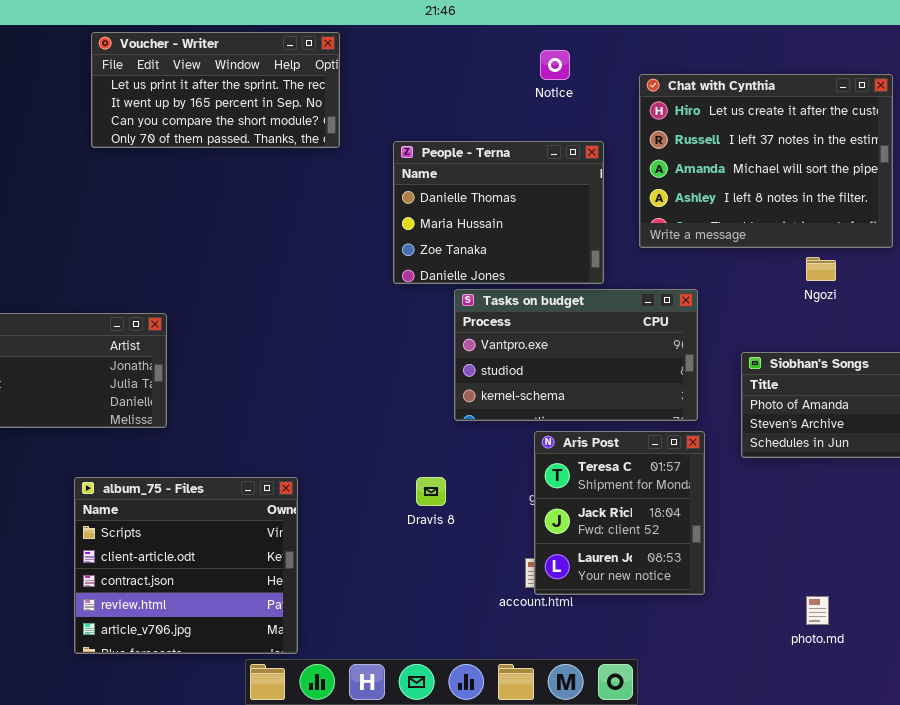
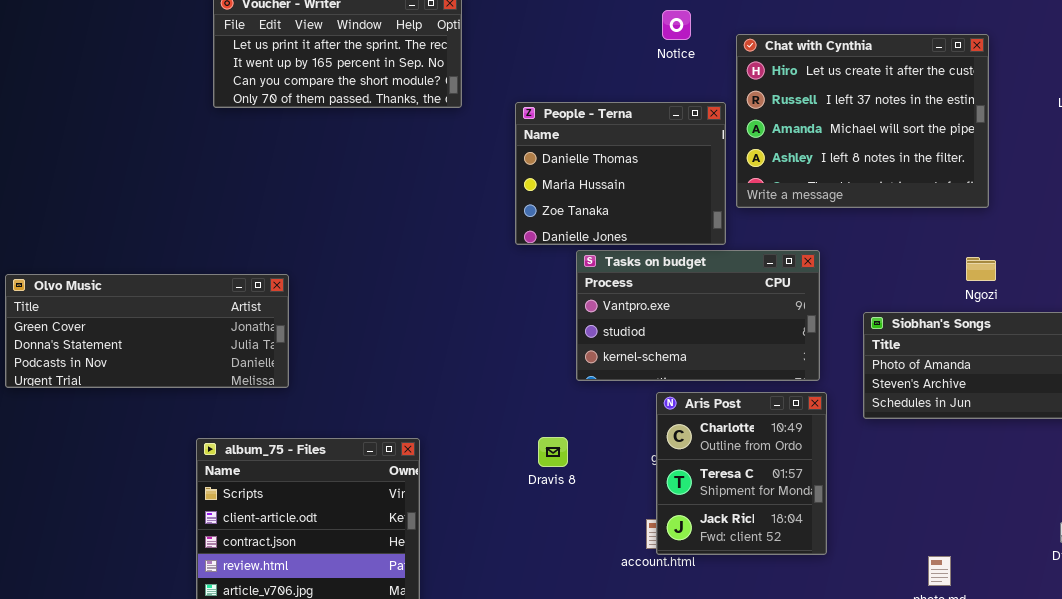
Chat with Cynthia: [639,74,893,248] -> [736,34,989,208], moved
Ngozi: [806,257,836,281] -> [966,257,996,281], moved
Aris Post: [534,431,705,595] -> [656,392,827,555], scrolled up 1 row

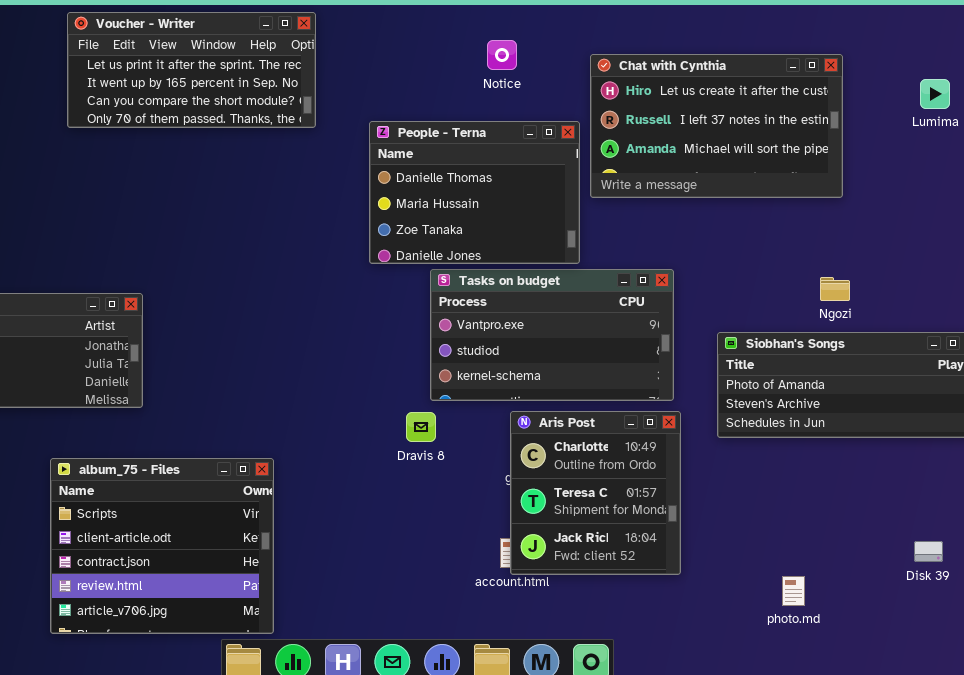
Notice: [662,10,691,40] -> [487,40,517,70], moved
Chat with Cynthia: [736,34,989,208] -> [590,54,843,198], resized
Dravis 8: [538,437,568,467] -> [406,412,436,442], moved

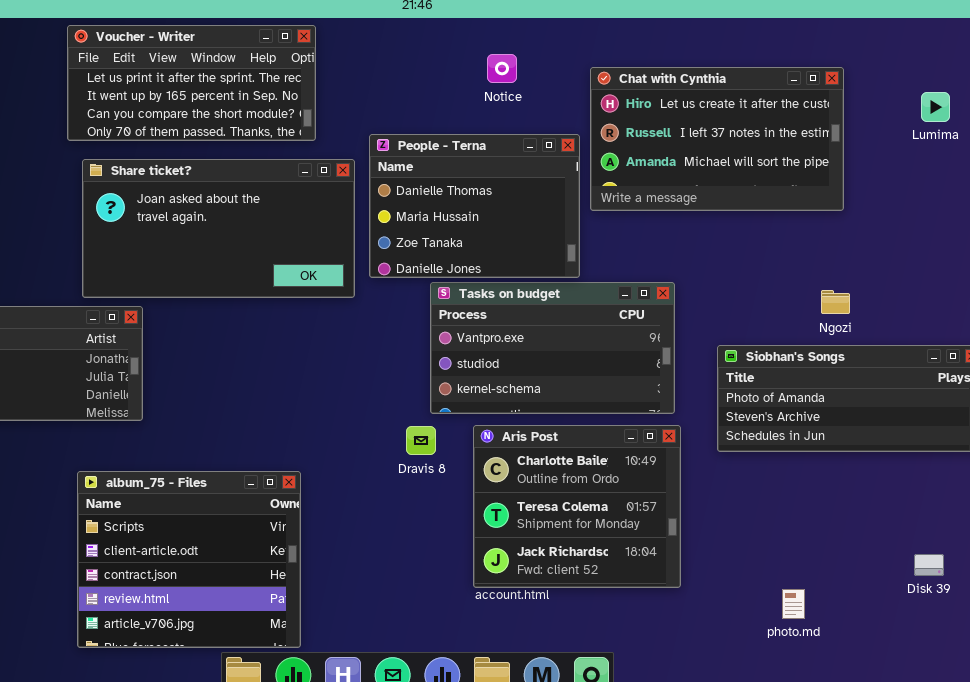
Share ticket?: none -> [82,159,355,298], opened
Aris Post: [510,411,681,575] -> [473,425,681,588], resized
album_75 - Files: [50,458,274,634] -> [77,471,301,648], moved

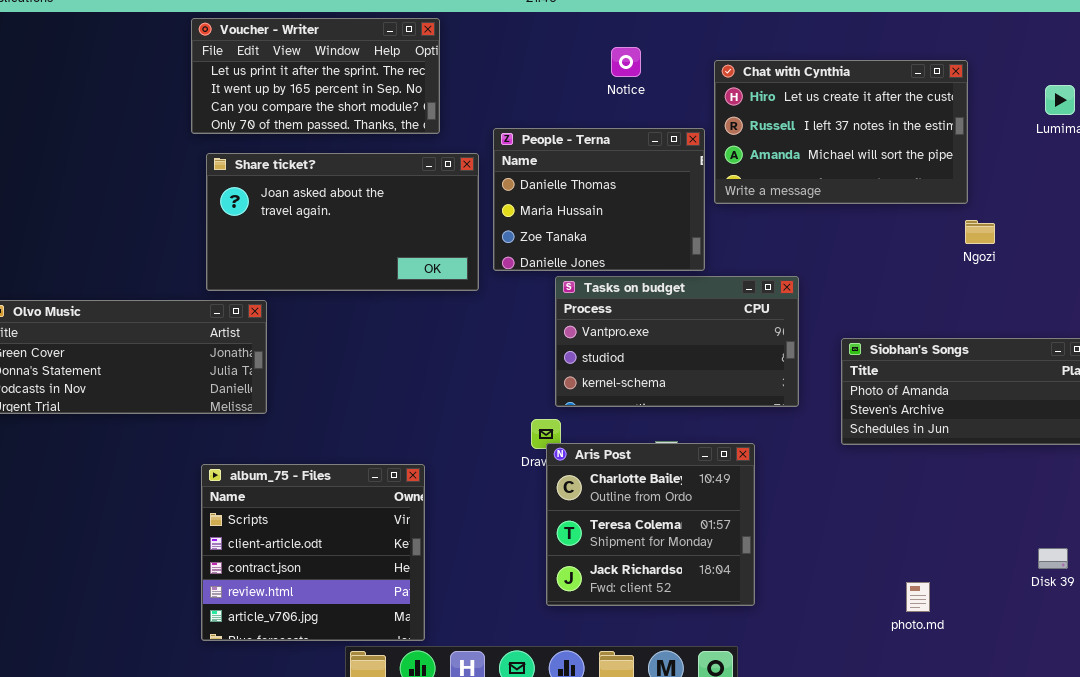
Ngozi: [821,290,850,314] -> [965,220,995,244], moved
Aris Post: [473,425,681,588] -> [546,443,755,606], moved

